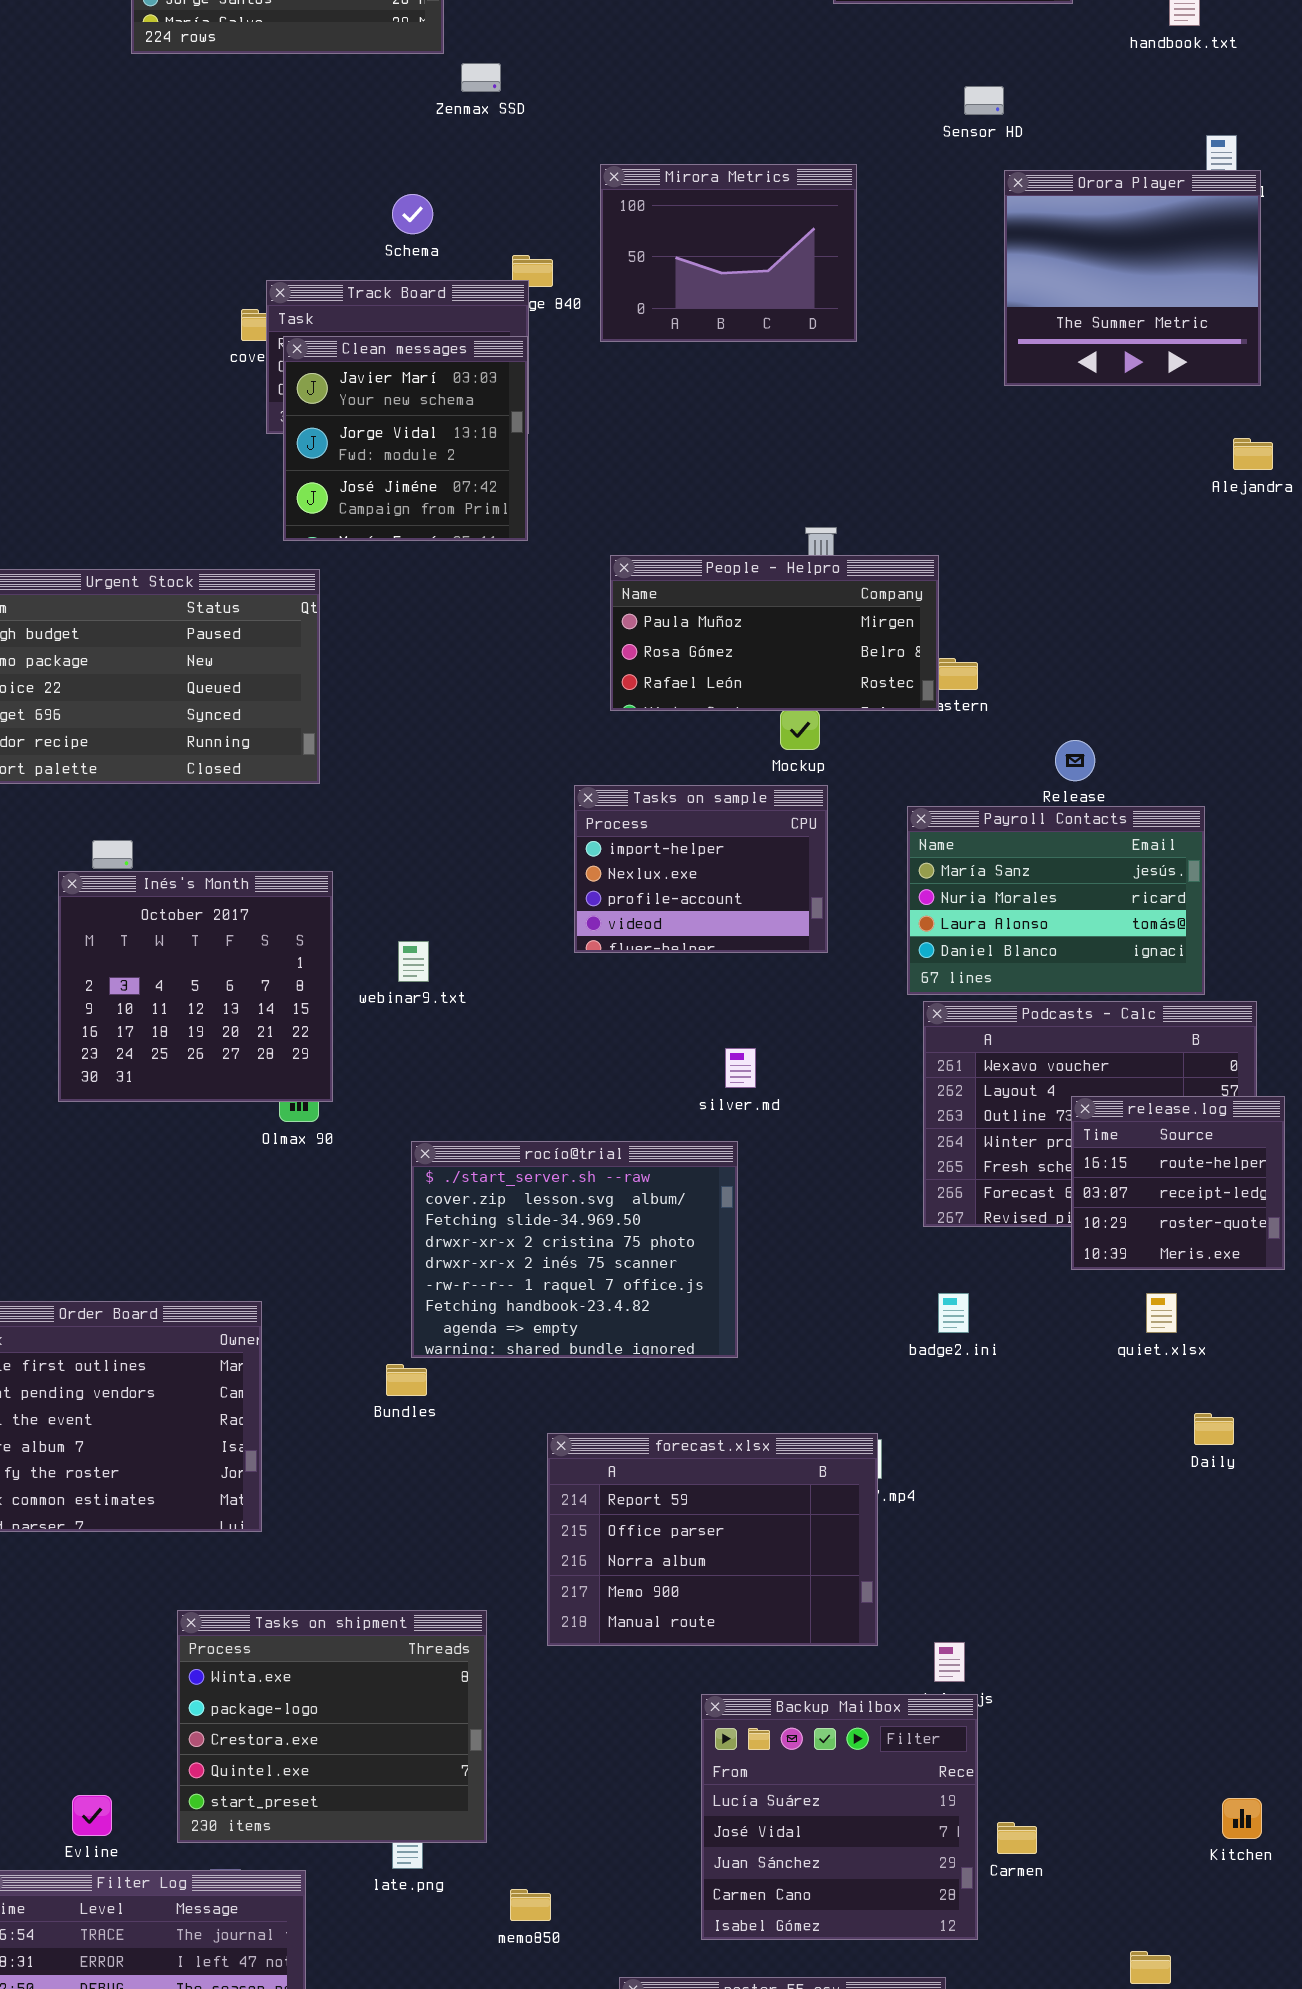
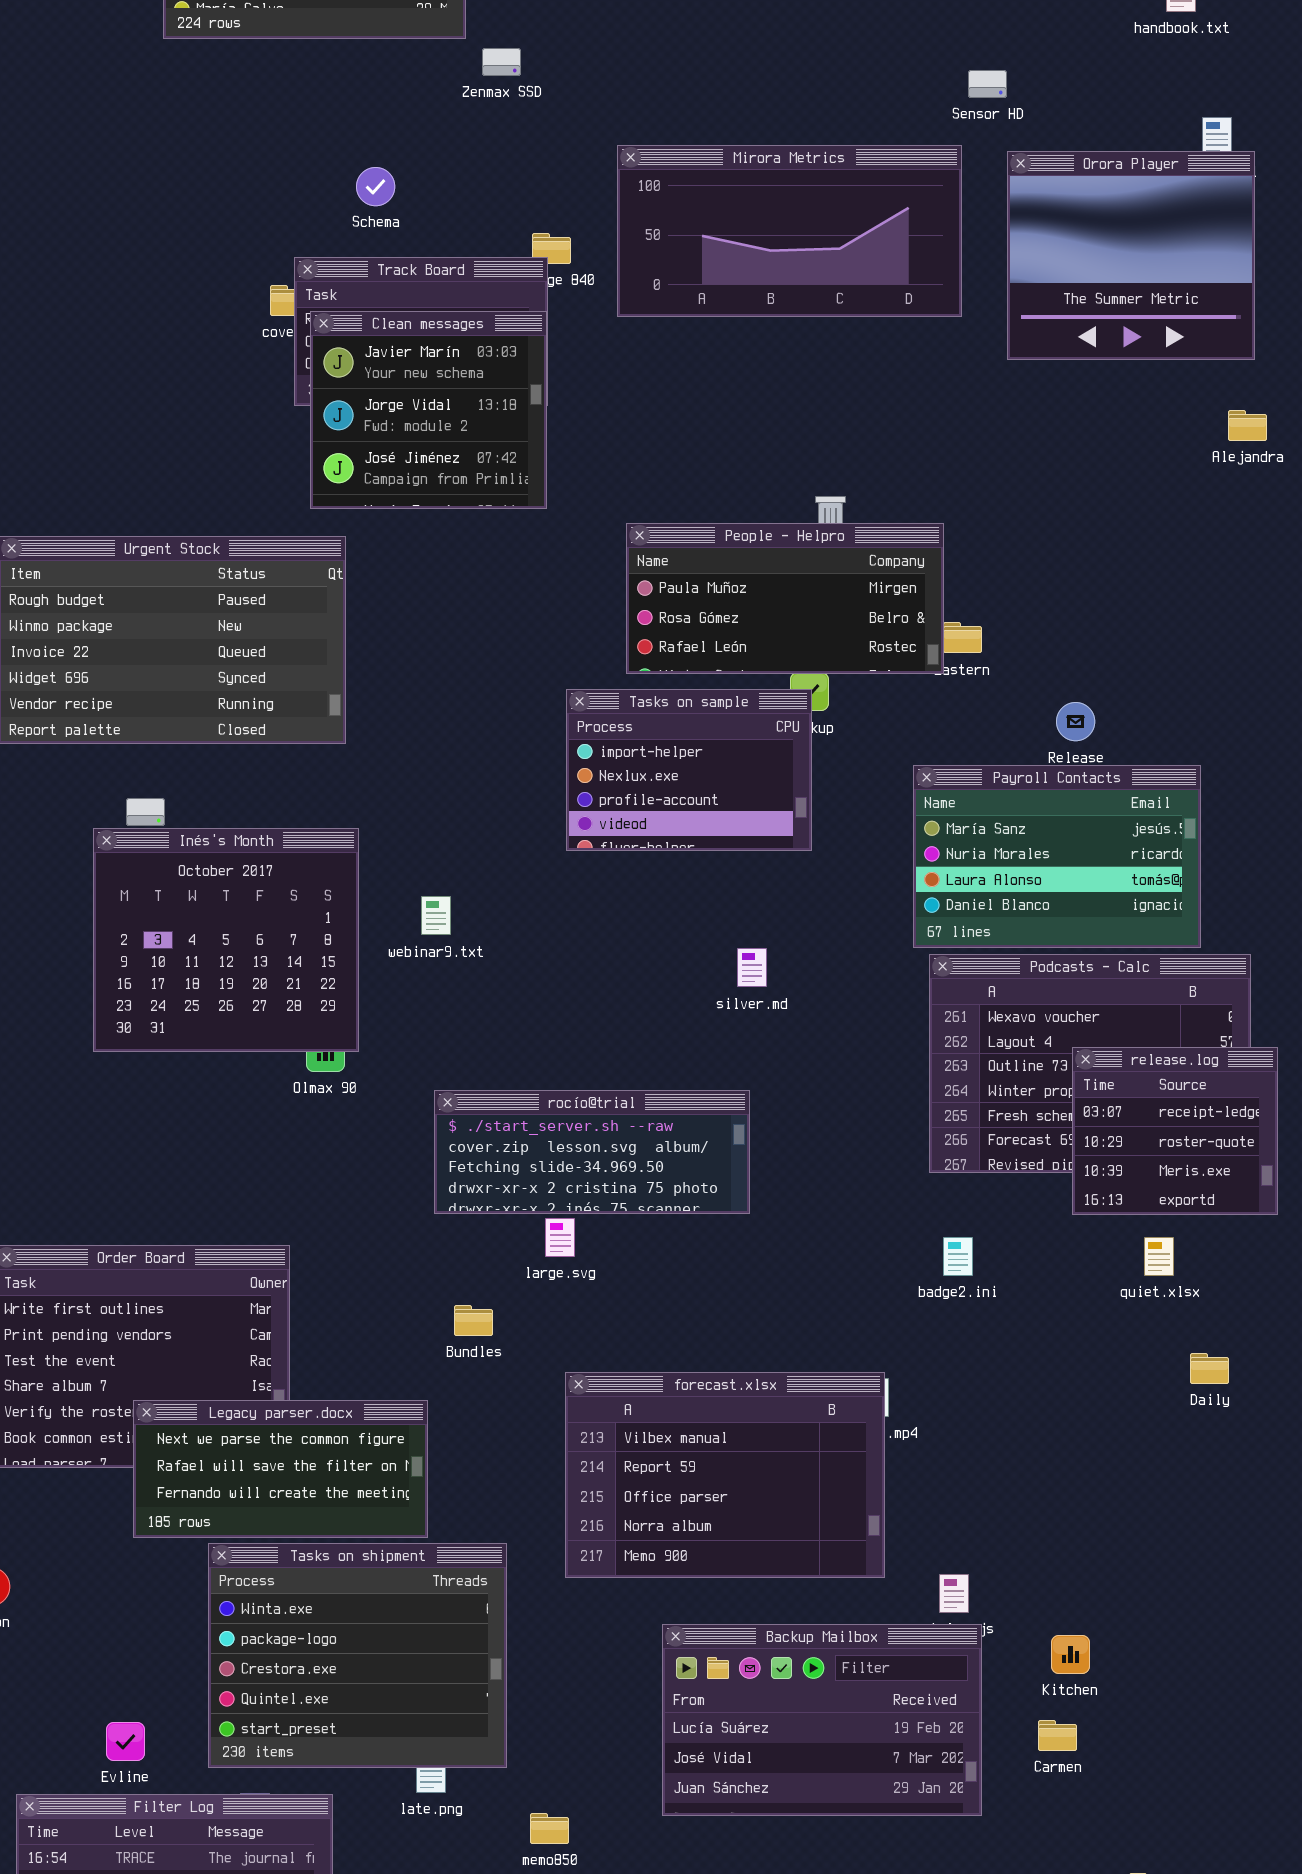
Mirora Metrics: [600,164,857,342] -> [617,145,962,317], resized
Schema: [392,194,433,234] -> [356,167,395,206], moved
Tasks on sample: [574,785,828,953] -> [566,689,812,851], moved
silver.md: [725,1048,756,1088] -> [737,948,767,987], moved
release.log: [1071,1096,1285,1270] -> [1072,1047,1278,1215], scrolled down 1 row
rocío@trial: [411,1141,738,1358] -> [434,1090,750,1214], resized
Bundles: [386,1364,427,1396] -> [454,1305,493,1336], moved
forecast.xlsx: [547,1433,878,1646] -> [565,1372,885,1578], scrolled up 1 row
Legacy parser.docx: none -> [133,1400,428,1538], opened
Backup Mailbox: [701,1694,978,1940] -> [662,1624,982,1816], resized
Kitchen: [1222,1798,1262,1839] -> [1051,1635,1090,1674], moved
Carmen: [997,1822,1037,1854] -> [1038,1720,1077,1751], moved

